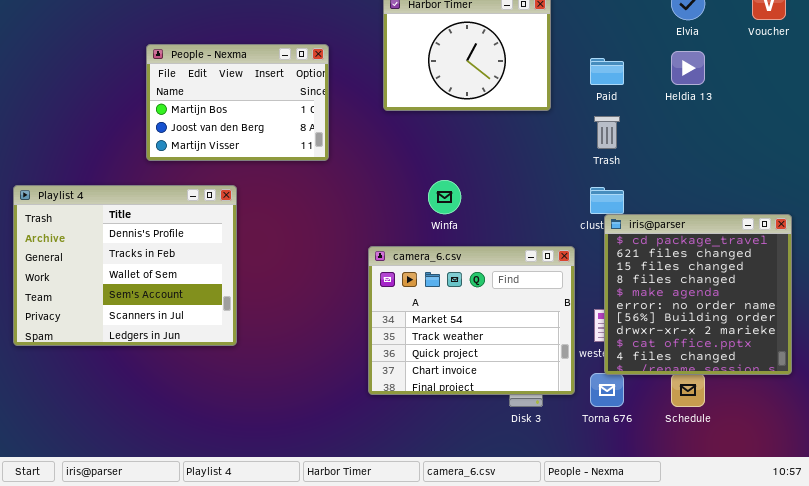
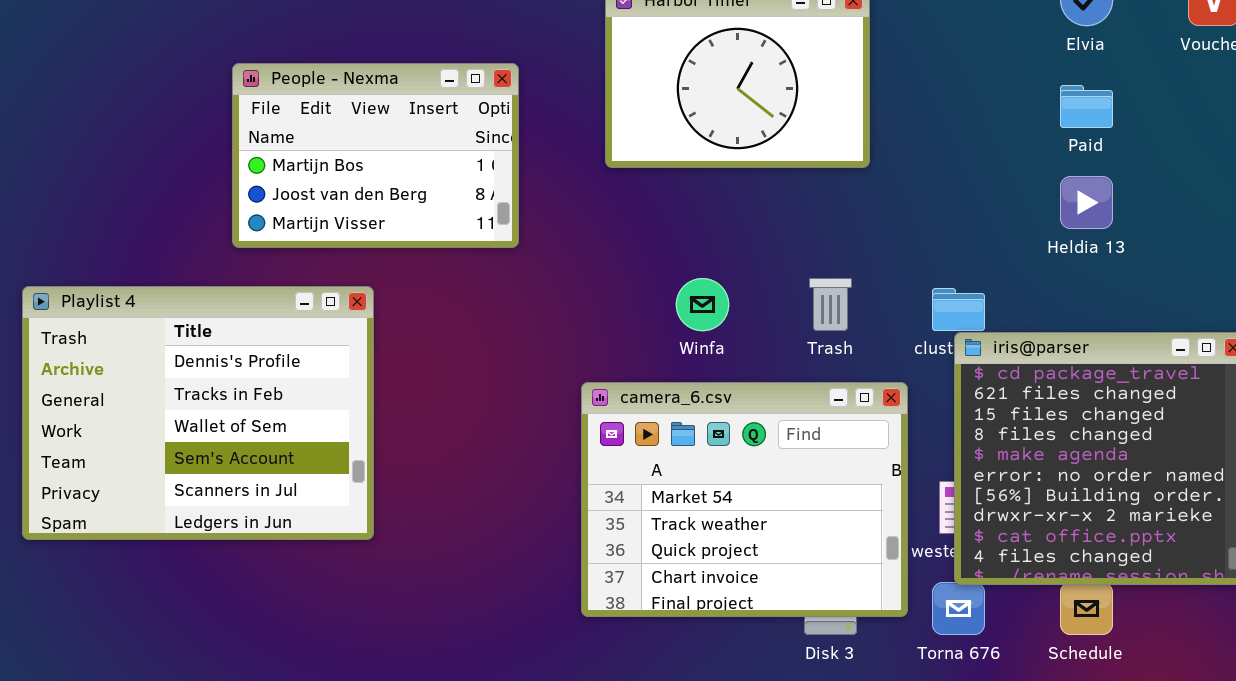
Heldia 13: [671,51,705,85] -> [1060,176,1113,229], moved
Paid: [590,58,624,85] -> [1060,85,1113,128], moved
Trash: [594,116,620,149] -> [809,278,852,331], moved

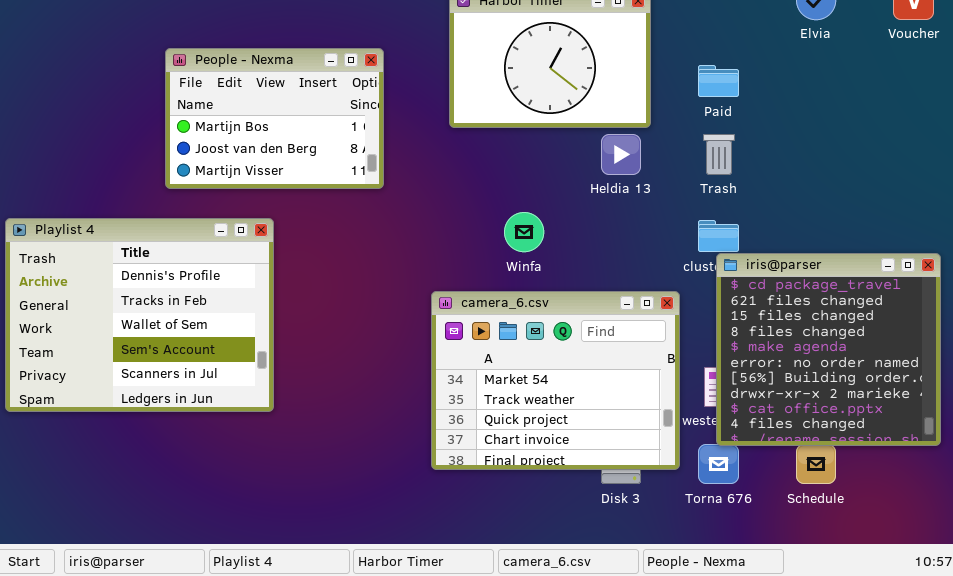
Paid: [1060,85,1113,128] -> [698,65,739,97], moved
Heldia 13: [1060,176,1113,229] -> [601,134,641,175], moved
Trash: [809,278,852,331] -> [703,134,735,175], moved

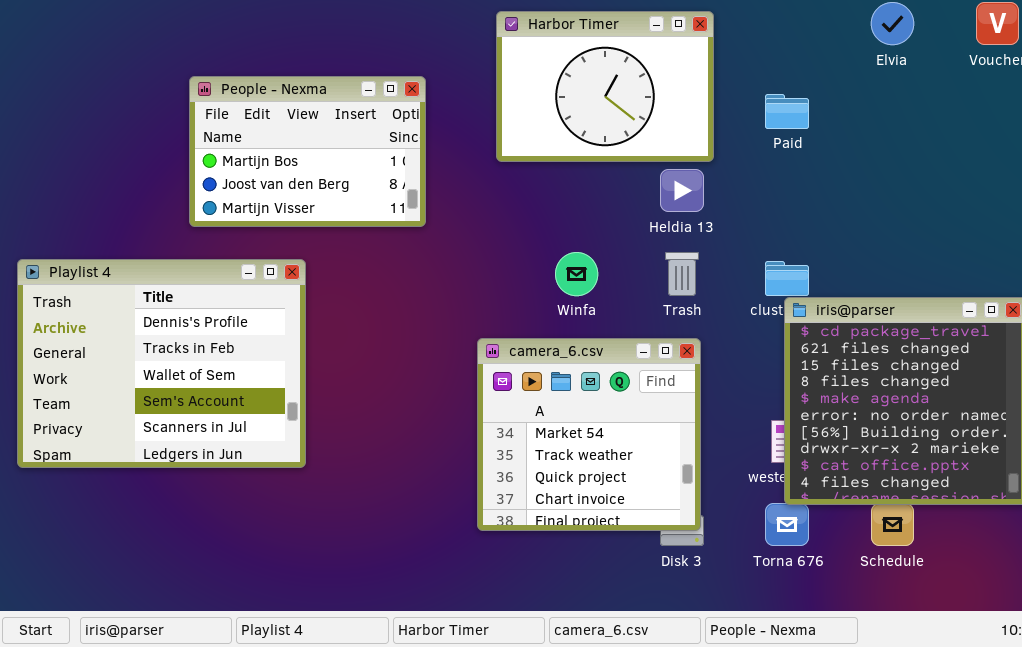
Trash: [703,134,735,175] -> [665,252,699,296], moved
camera_6.csv: [431,291,680,470] -> [477,338,701,531], resized

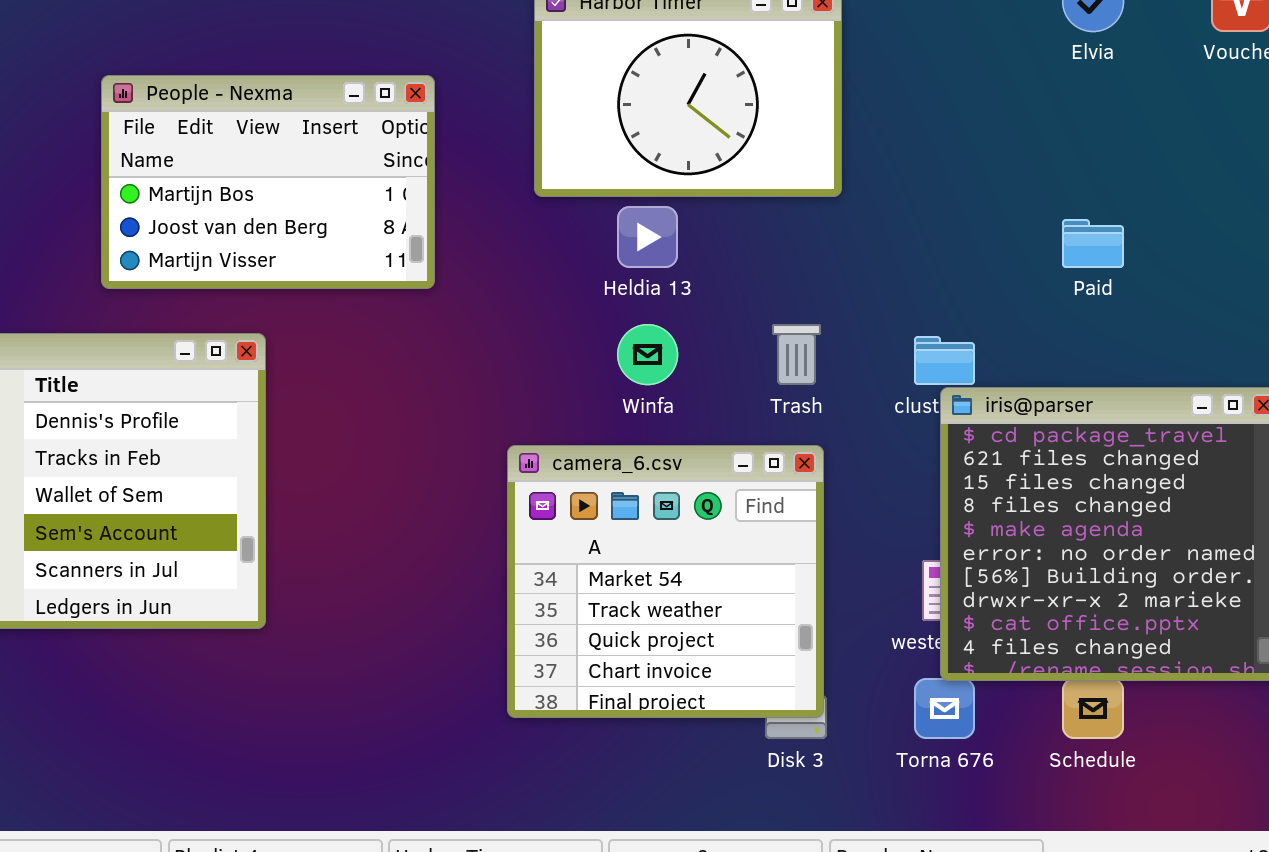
Paid: [765,94,809,129] -> [1062,219,1124,268], moved
Heldia 13: [660,169,704,212] -> [617,206,678,268], moved

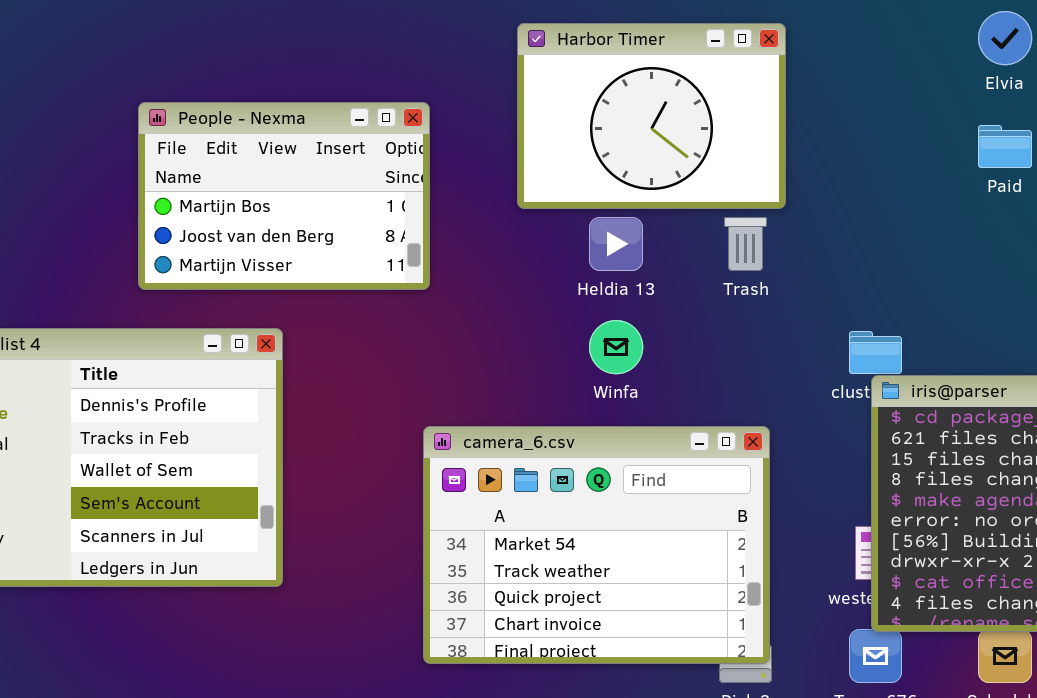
Paid: [1062,219,1124,268] -> [978,125,1032,168], moved
Trash: [772,324,821,385] -> [724,217,767,271], moved
camera_6.csv: [507,445,824,718] -> [423,426,770,664], resized

